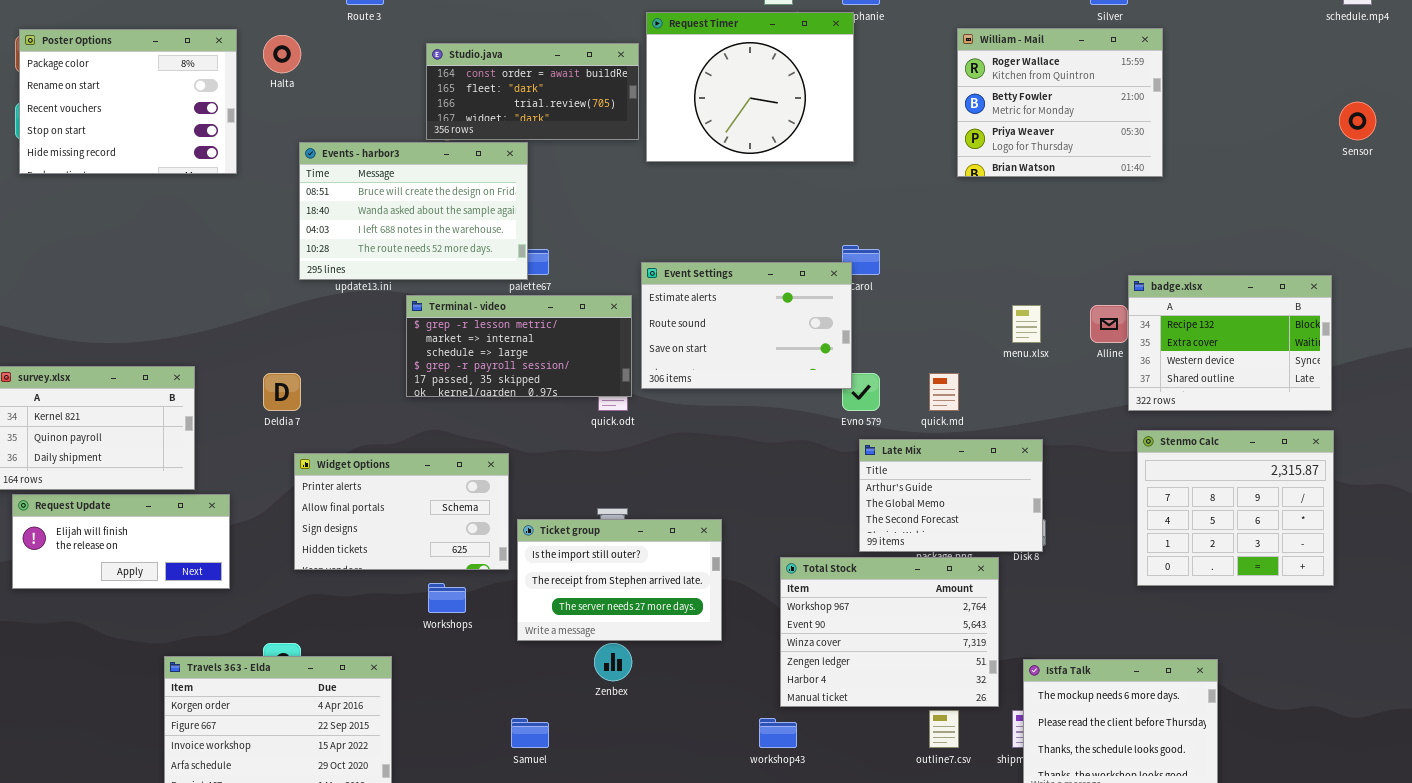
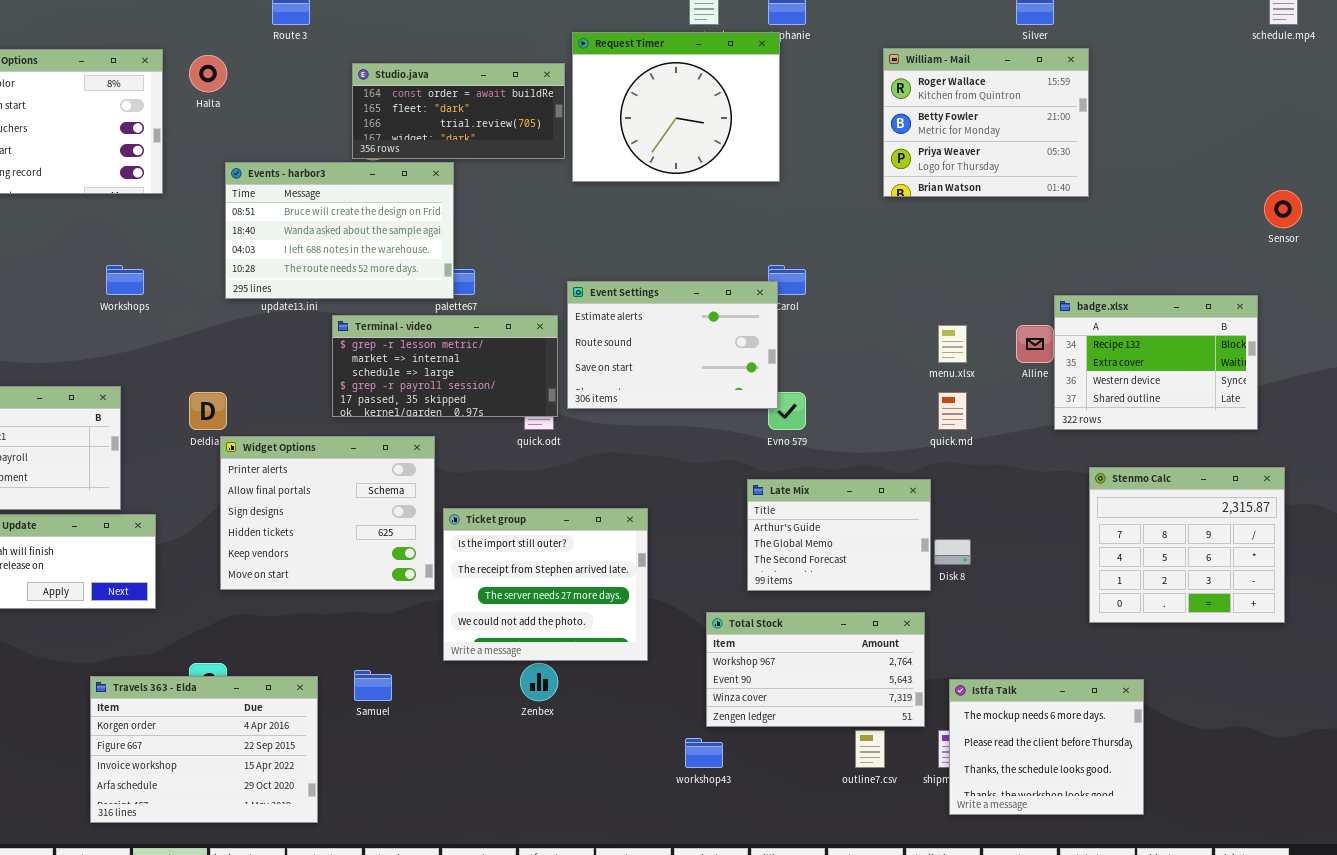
Sensor: [1339,102,1376,140] -> [1264,190,1302,228], moved
quick.md: [929,373,959,411] -> [938,392,967,430], moved
Stenmo Calc: [1137,430,1334,586] -> [1089,467,1285,623], moved
Late Mix: [859,439,1043,552] -> [747,479,931,591], moved
Widget Options: [294,453,509,570] -> [220,436,435,590], resized
Ticket group: [517,519,722,641] -> [443,508,648,661], resized
Total Stock: [780,557,999,707] -> [706,612,925,727], resized
Workshops: [428,583,466,613] -> [106,265,144,295], moved
Samuel: [511,718,549,748] -> [354,670,392,701], moved

